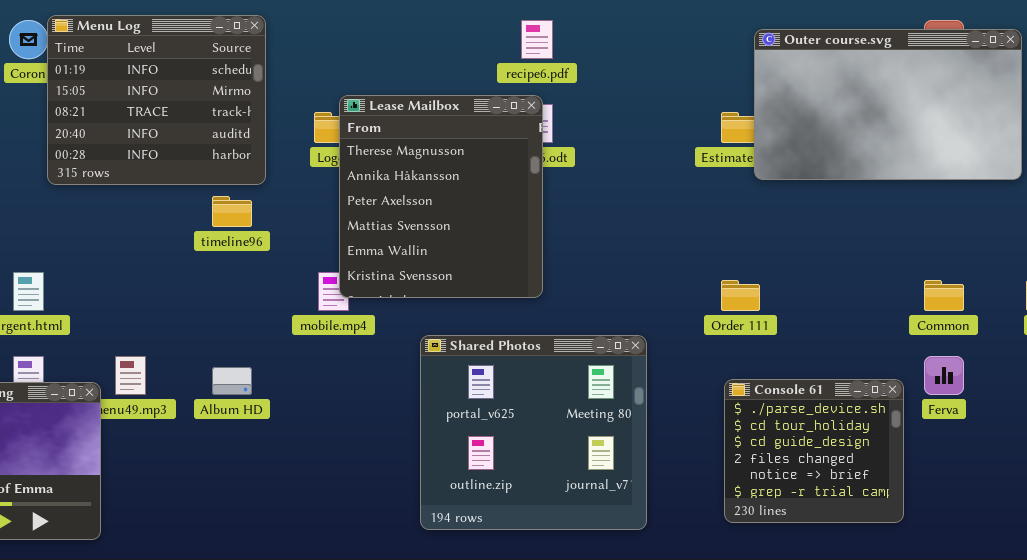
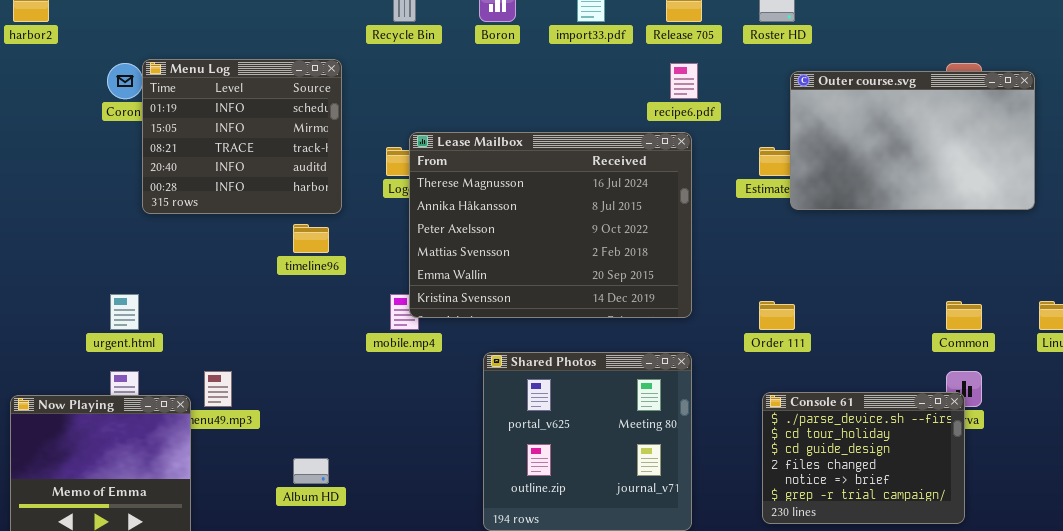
recipe6.pdf: [521,20,553,59] -> [670,63,698,99], moved
Lease Mailbox: [339,95,543,298] -> [409,132,692,318], resized
Album HD: [212,367,252,395] -> [293,458,329,484], moved
Console 61: [724,379,904,523] -> [762,392,965,524], resized

